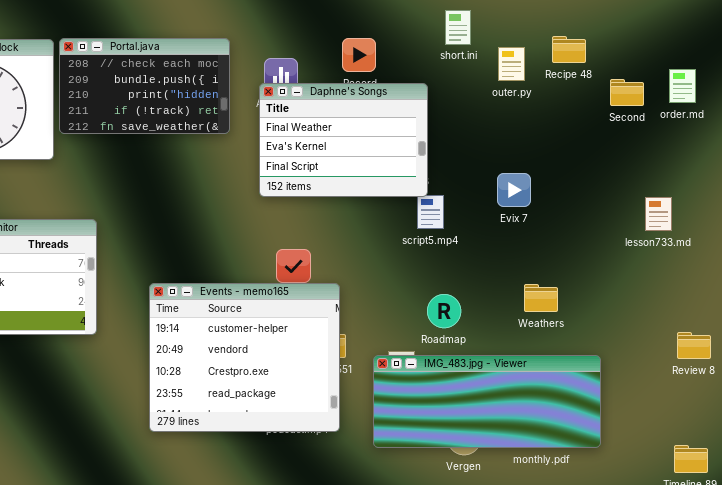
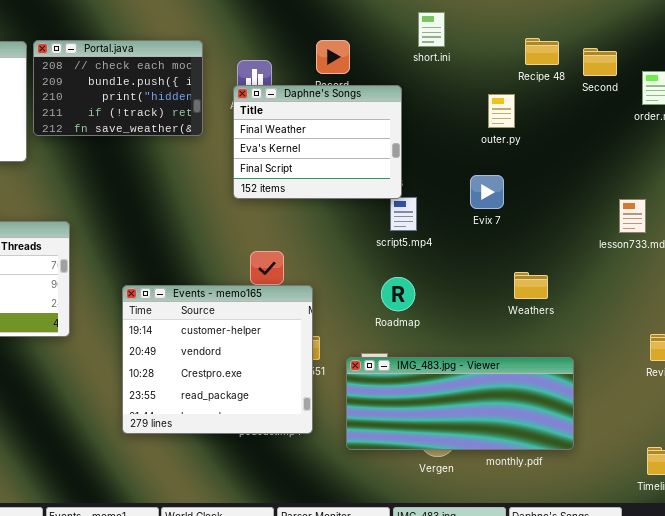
outer.py: [498,47,525,81] -> [488,94,515,128], moved
Second: [610,79,644,106] -> [583,48,617,76], moved
Weathers: [524,284,558,312] -> [514,272,548,299], moved
Roadmap: [427,294,461,328] -> [381,277,415,311], moved

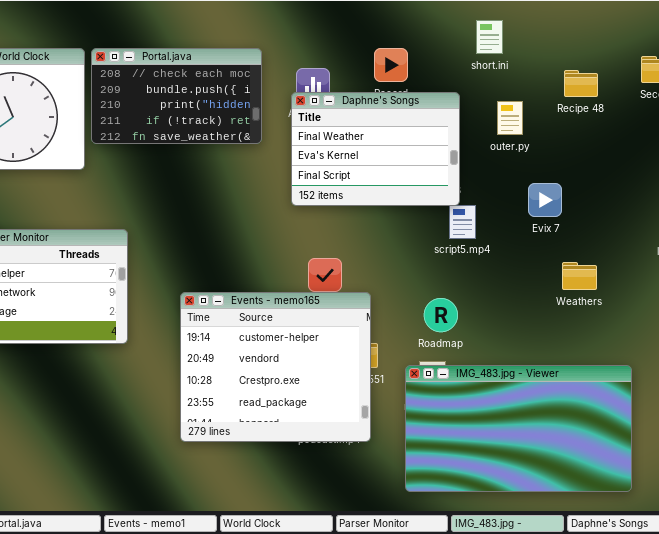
Recipe 48: [525,38,559,65] -> [564,70,598,97], moved
outer.py: [488,94,515,128] -> [497,101,523,135], moved
Weathers: [514,272,548,299] -> [562,262,597,290], moved
Roadmap: [381,277,415,311] -> [424,298,458,332], moved
IMG_483.jpg - Viewer: [346,357,574,450] -> [405,365,632,492], resized

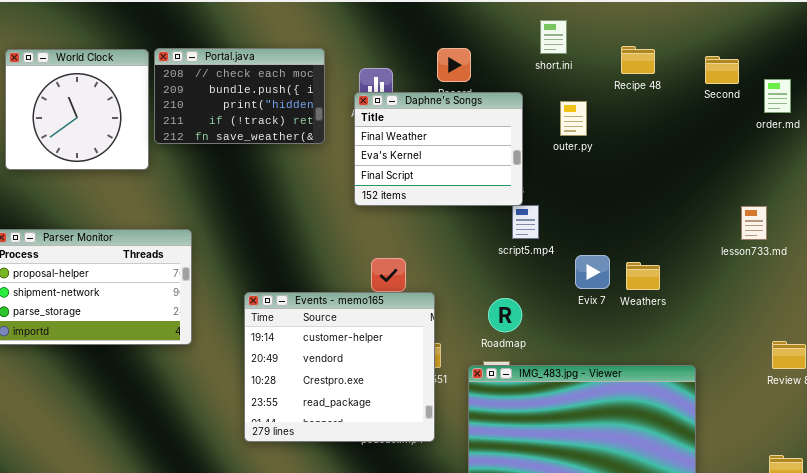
Recipe 48: [564,70,598,97] -> [621,46,655,74], moved
Evix 7: [528,183,562,217] -> [575,255,610,289], moved

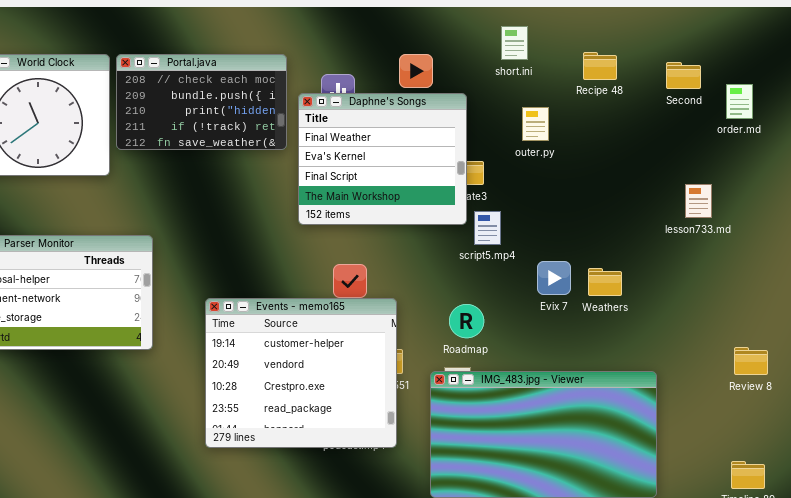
Daphne's Songs: [354,92,523,206] -> [298,93,467,225], moved, resized
lesson733.md: [741,206,767,240] -> [685,184,712,218], moved

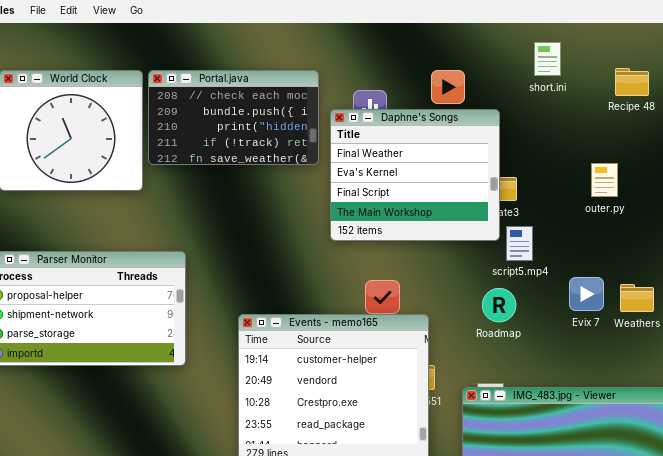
outer.py: [522,107,549,141] -> [591,163,618,197], moved
Roadmap: [449,304,484,338] -> [482,288,516,322], moved

